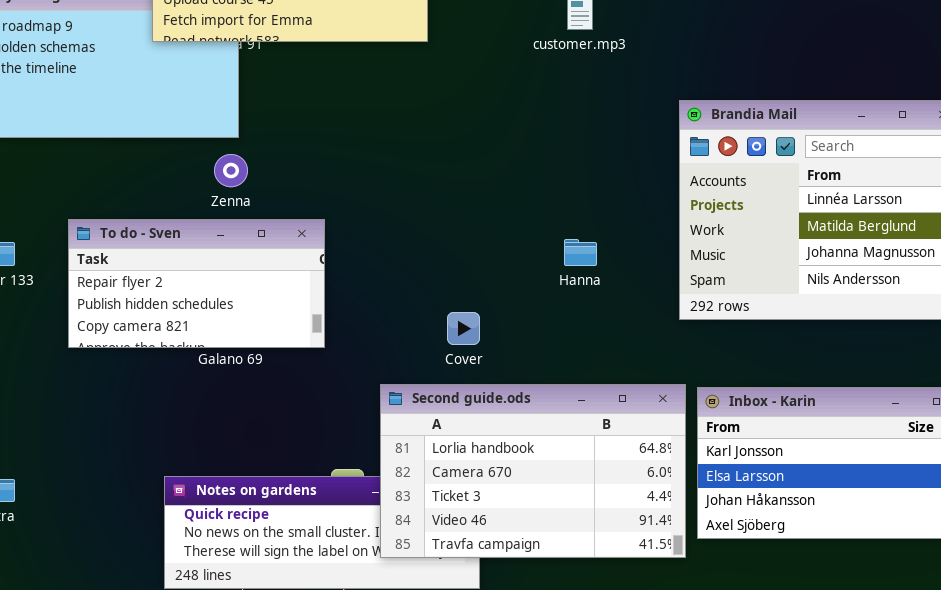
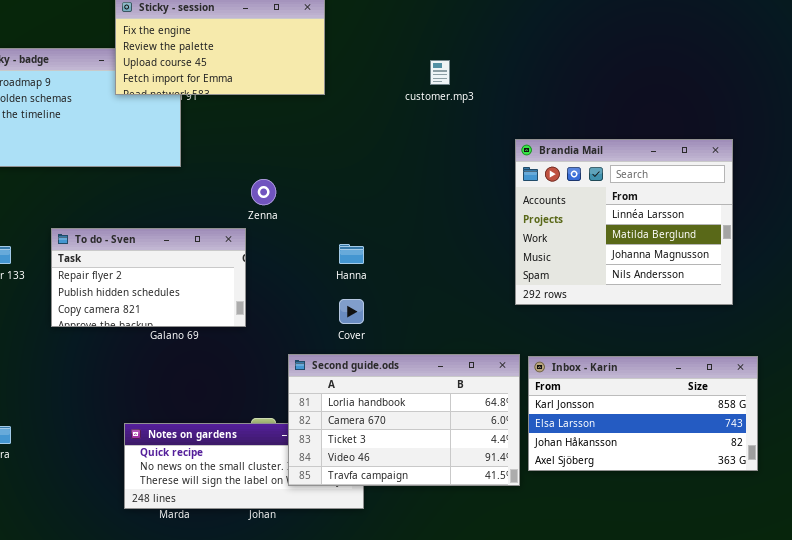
Zenna: [214,154,248,187] -> [251,179,276,205], moved
Hanna: [564,239,597,266] -> [339,244,364,264], moved

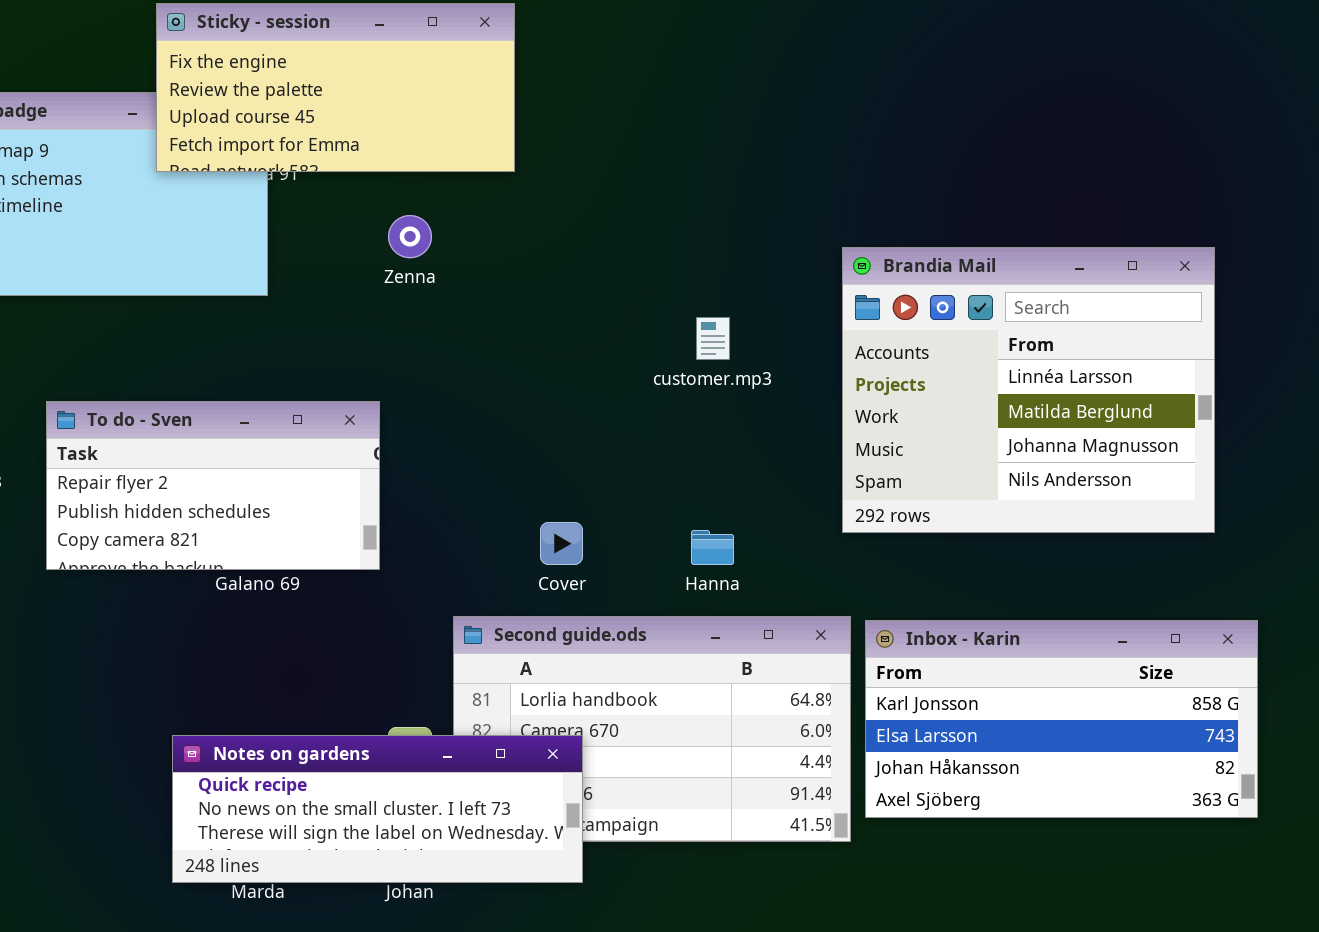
customer.mp3: [430,60,450,85] -> [696,317,730,360], moved
Zenna: [251,179,276,205] -> [388,215,432,258], moved
Hanna: [339,244,364,264] -> [691,530,734,565], moved
Notes on gardens: [124,423,364,509] -> [172,735,583,883], raised

